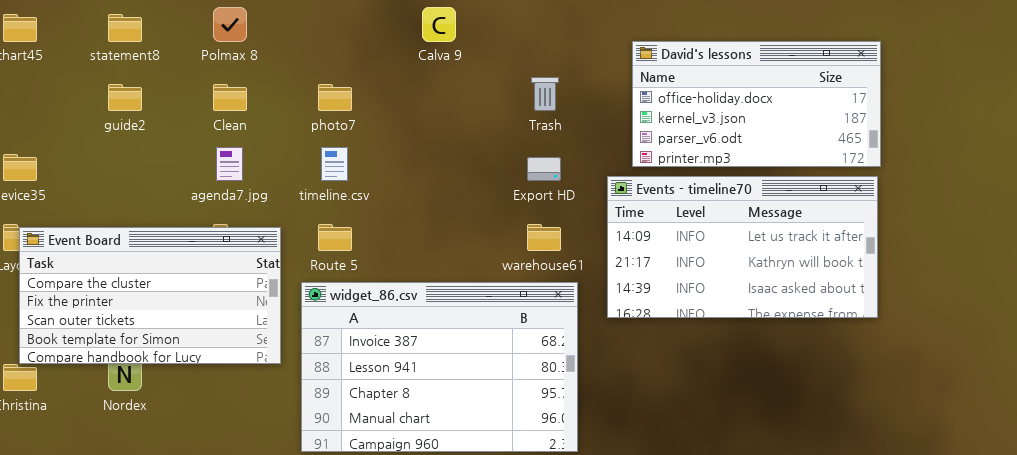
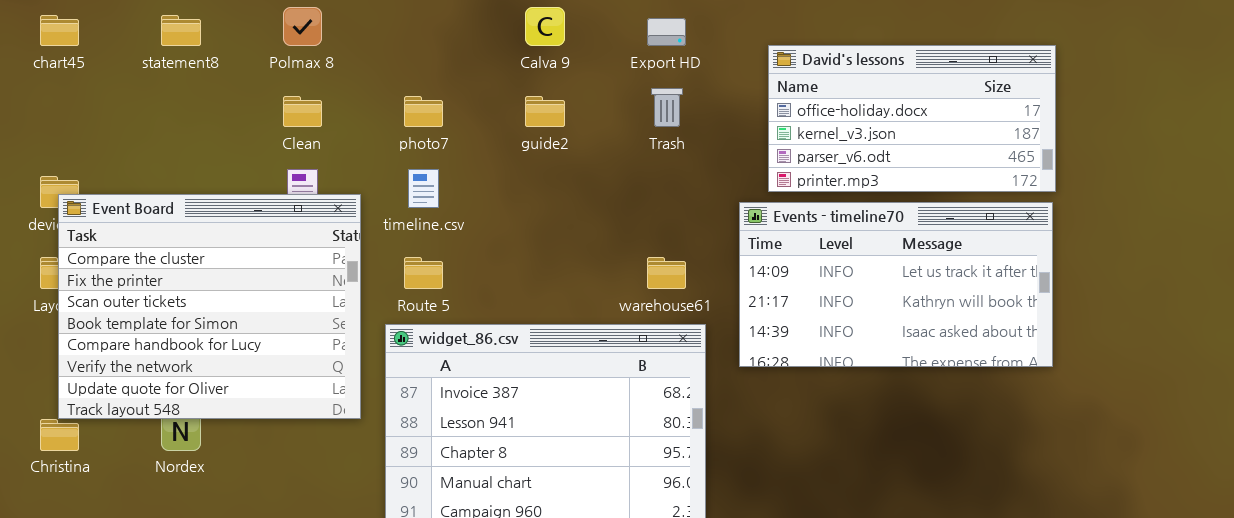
guide2: [108,84,142,111] -> [525,96,565,127], moved
Export HD: [527,157,561,181] -> [647,18,686,46], moved
Event Board: [19,227,281,364] -> [58,194,361,419], resized

